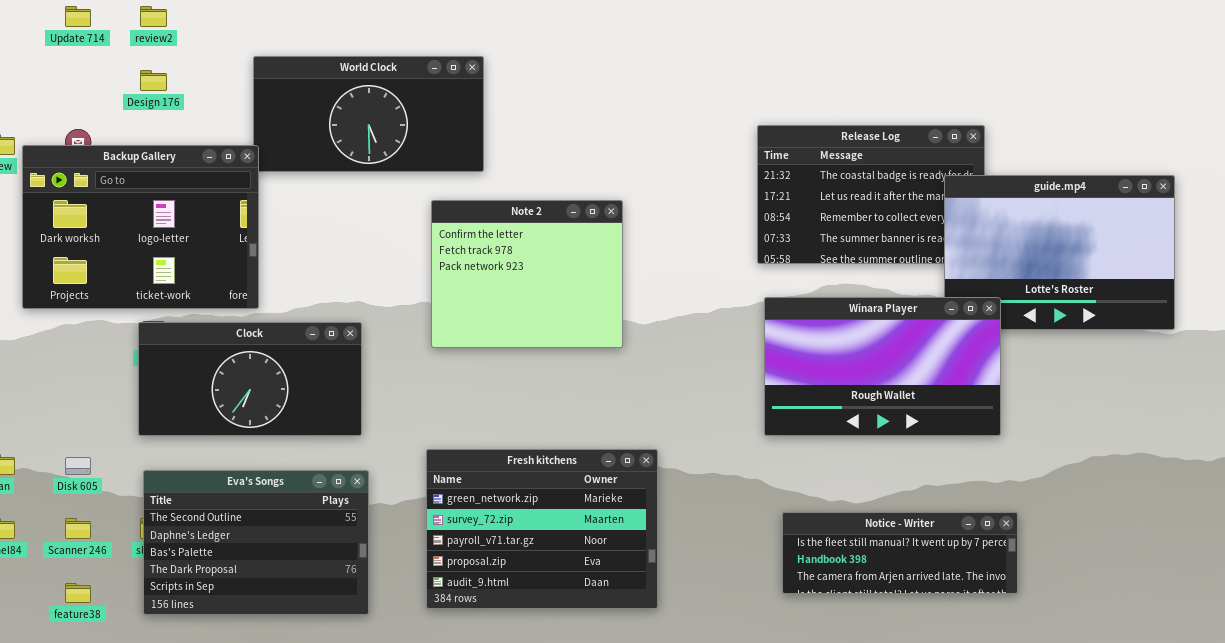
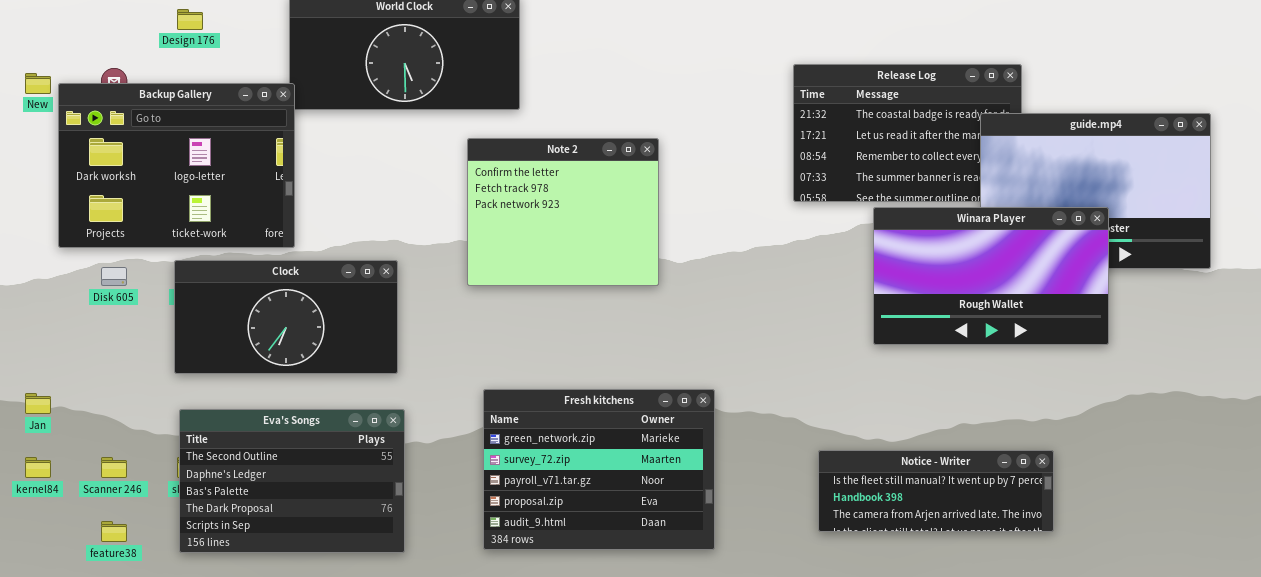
Winara Player: [764,297,1001,436] -> [873,207,1109,345], moved
Fresh kitchens: [426,449,658,609] -> [483,389,715,550], moved
Disk 605: [65,457,91,475] -> [101,267,127,286], moved

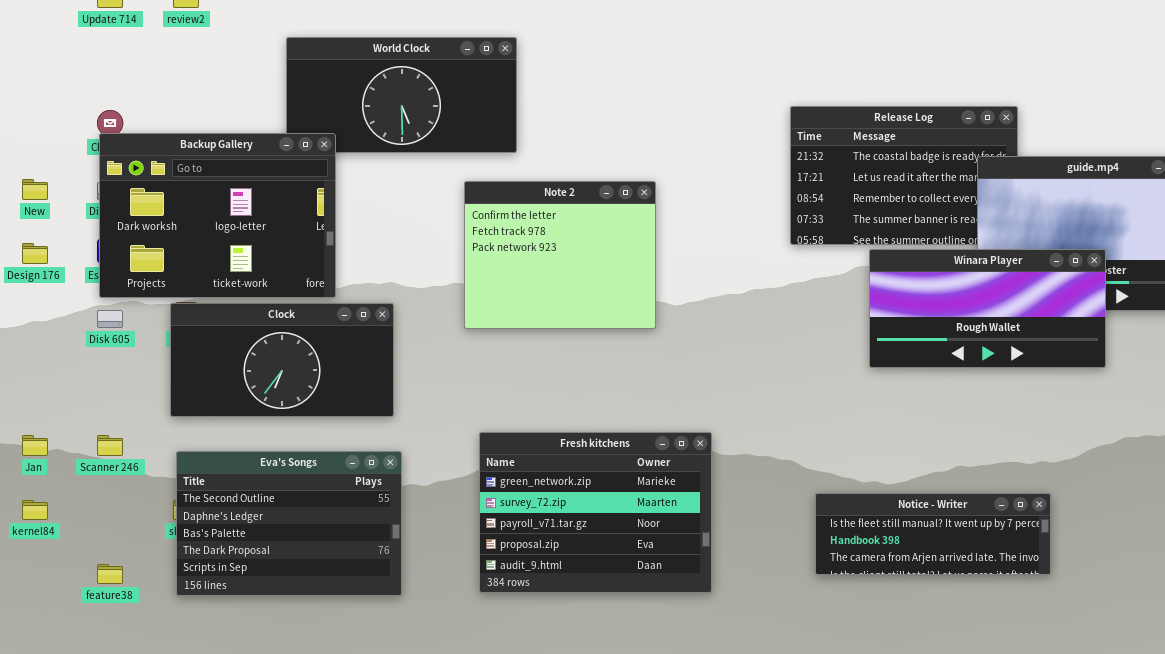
Design 176: [177,9,203,30] -> [22,243,48,264], moved
New: [25,73,51,94] -> [22,179,48,200], moved
Backup Gallery: [58,83,295,248] -> [99,133,336,298], moved
Winara Player: [873,207,1109,345] -> [869,249,1106,368], resized
Scanner 246: [101,457,127,478] -> [97,435,123,456], moved

